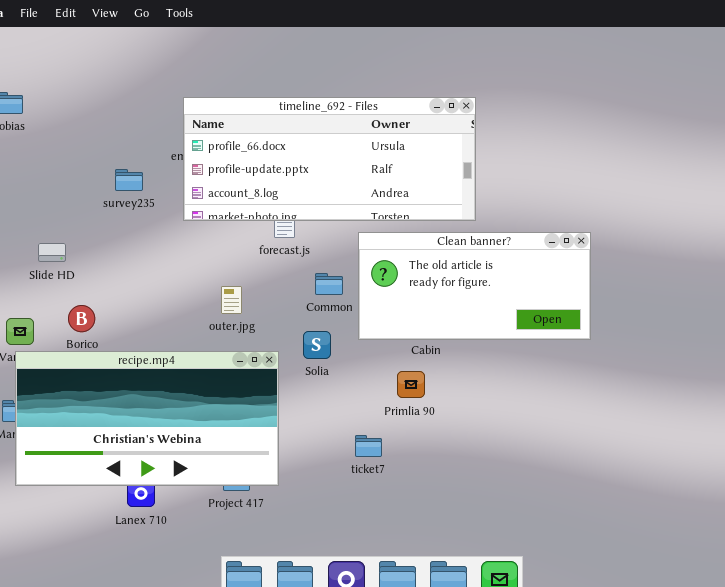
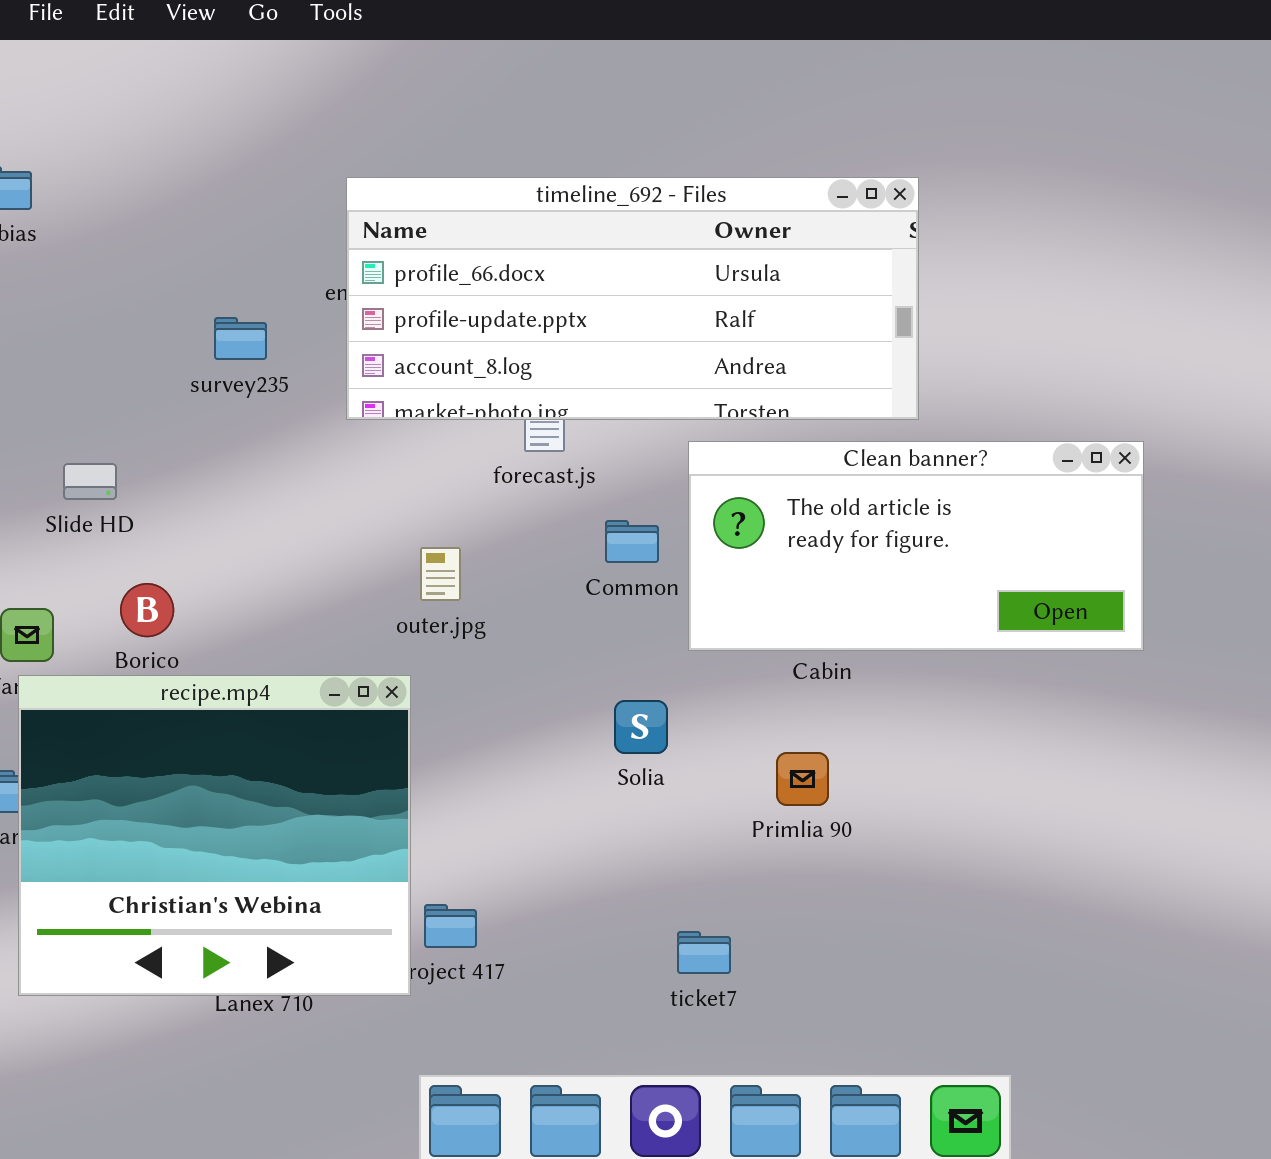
Solia: [303,331,331,359] -> [614,700,668,754], moved
recipe.mp4: [15,351,279,486] -> [18,675,411,996], resized
Primlia 90: [397,371,425,398] -> [776,752,829,806], moved
ticket7: [355,435,382,457] -> [677,931,731,974], moved

